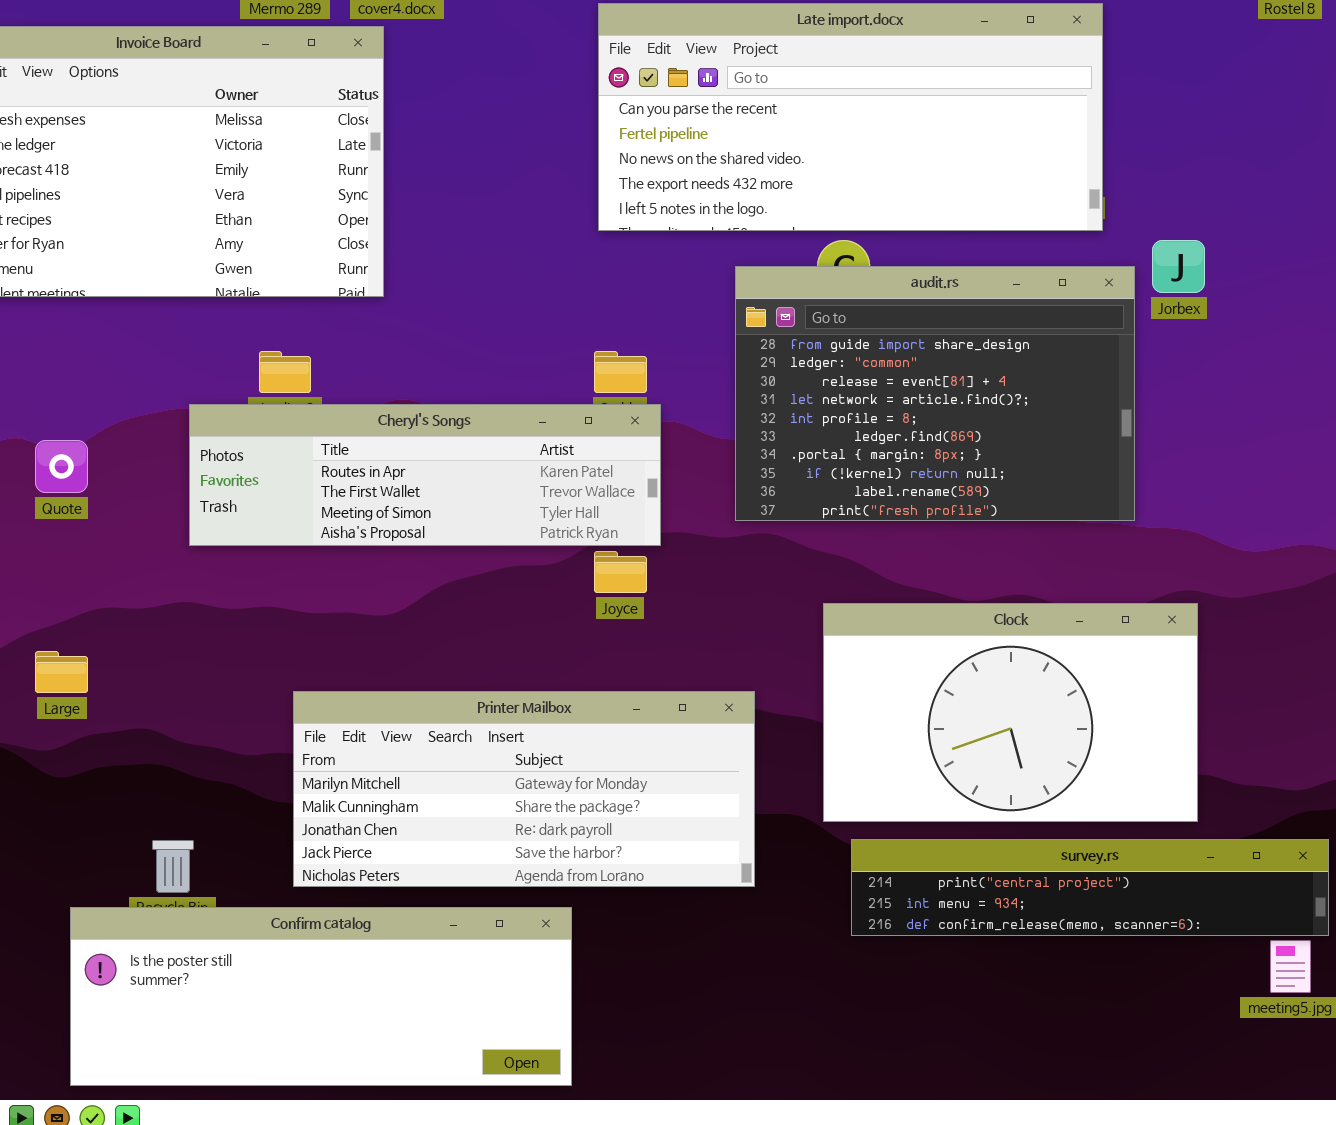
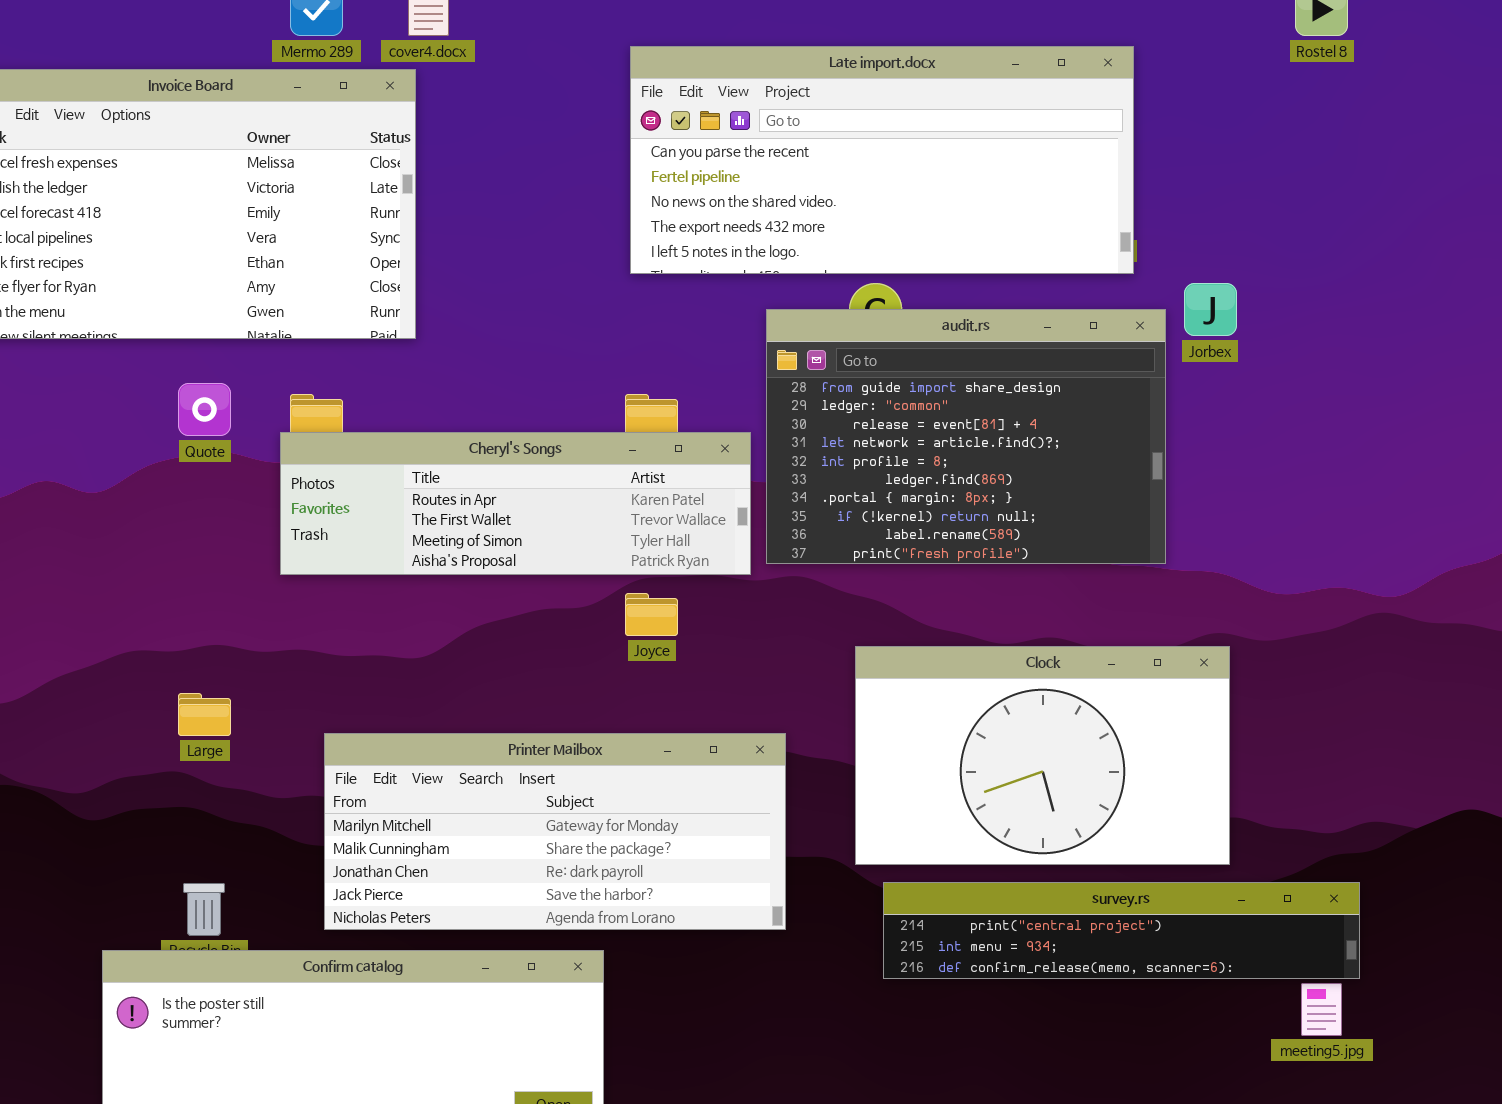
Cheryl's Songs: [189,404,661,546] -> [280,432,751,575], moved
Quote: [35,440,88,493] -> [178,383,231,436], moved
Large: [35,651,88,693] -> [178,693,231,736], moved

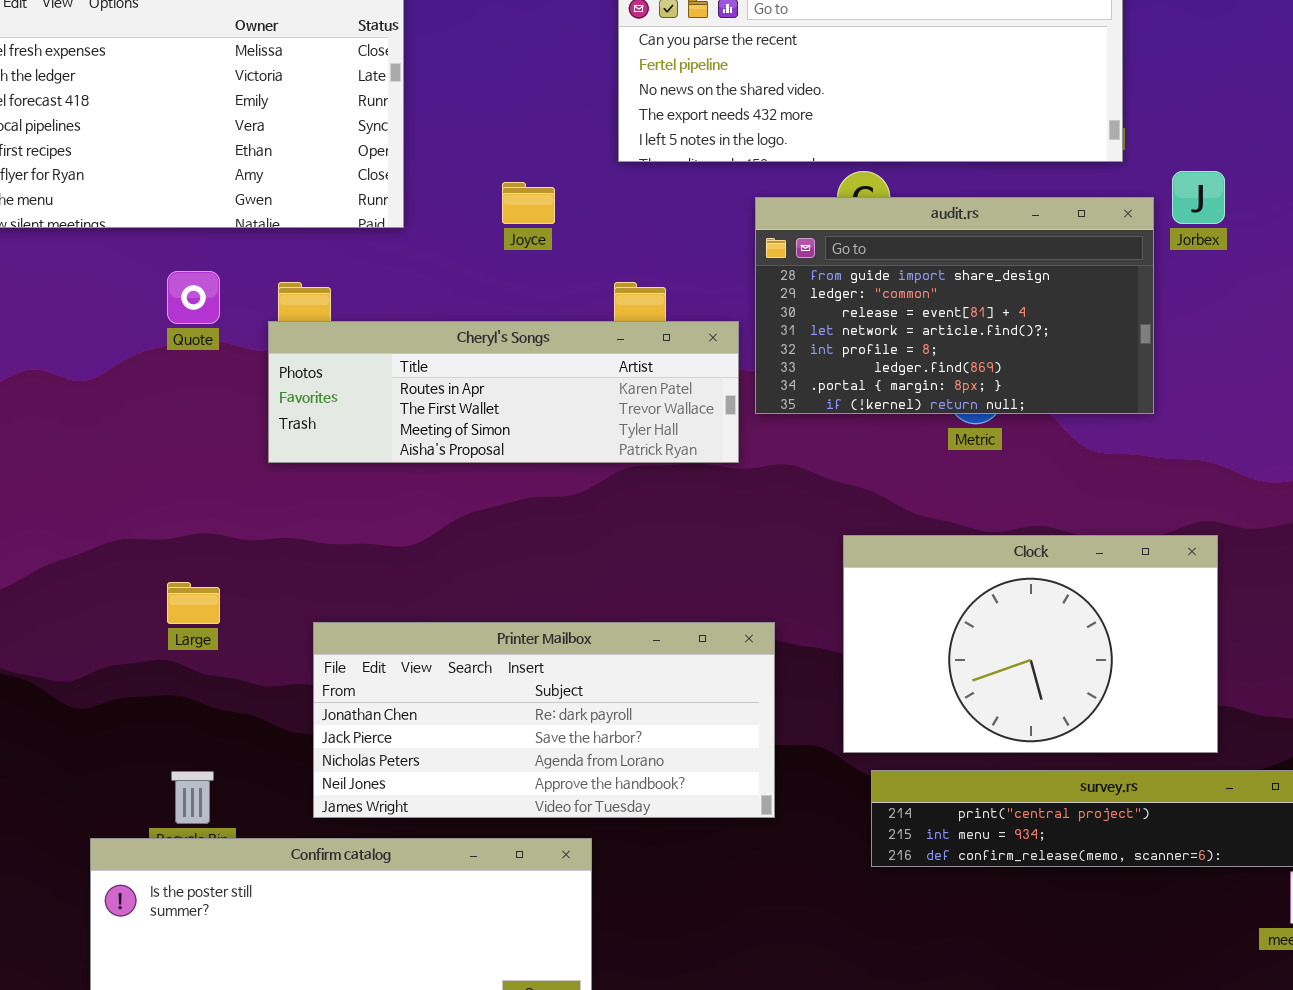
audit.rs: [766,309,1166,564] -> [755,197,1154,414], resized
Joyce: [625,593,678,636] -> [502,182,555,224], moved
Printer Mailbox: [324,733,786,930] -> [313,622,775,818], scrolled down 2 rows

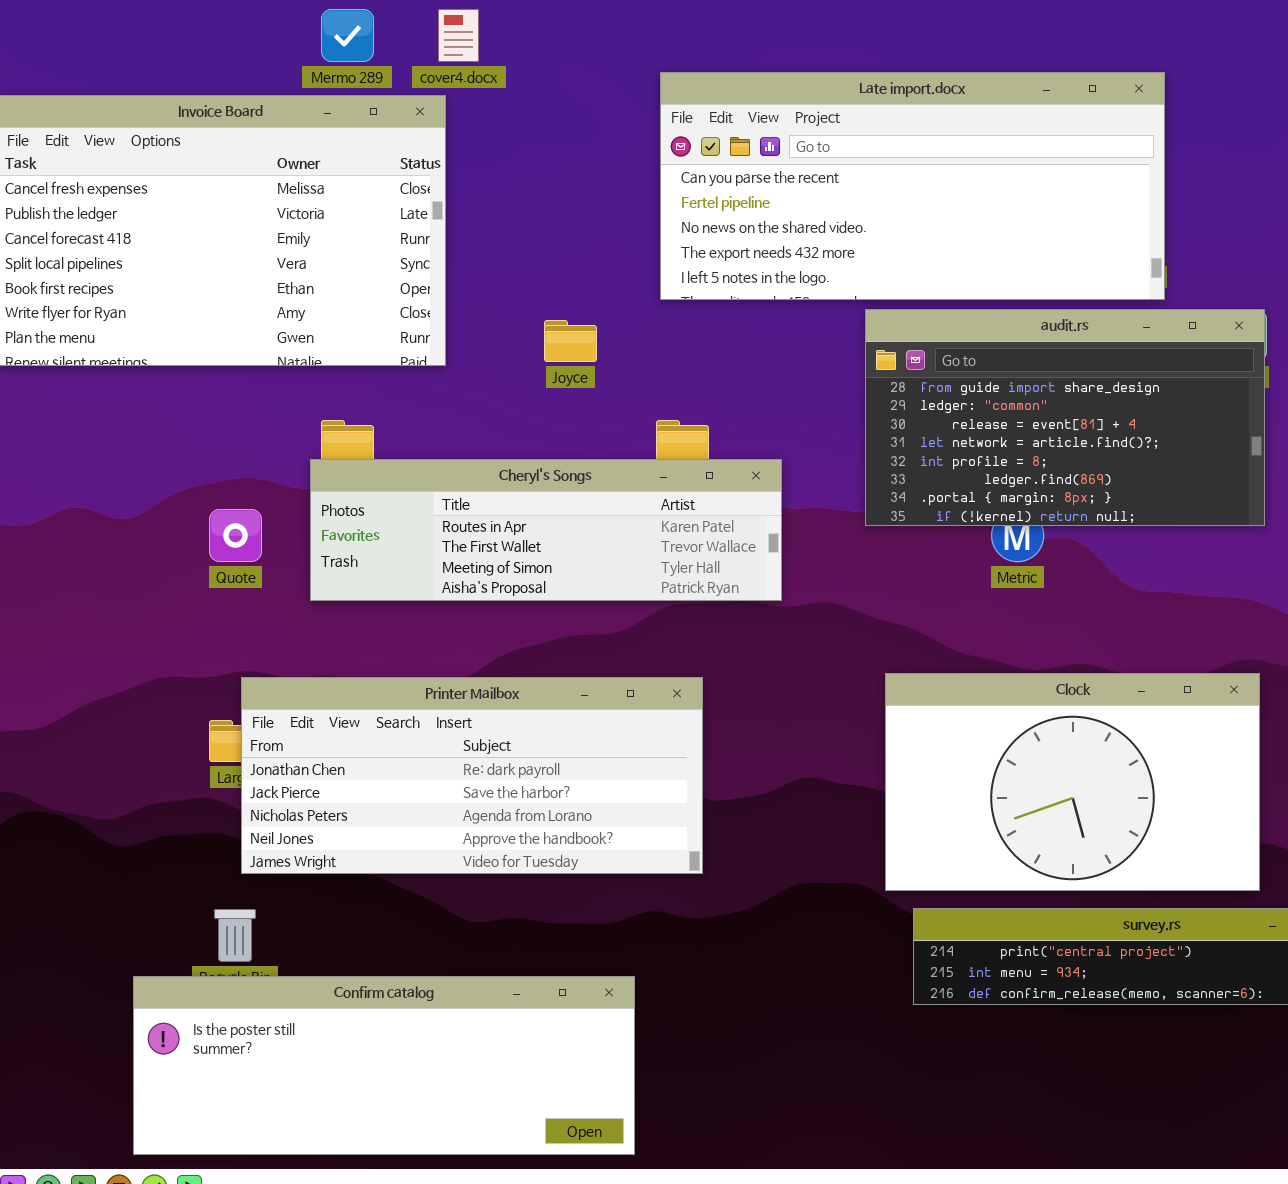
audit.rs: [755,197,1154,414] -> [865,309,1265,526], moved
Quote: [167,271,220,324] -> [209,509,262,562], moved
Printer Mailbox: [313,622,775,818] -> [241,677,703,874], moved

